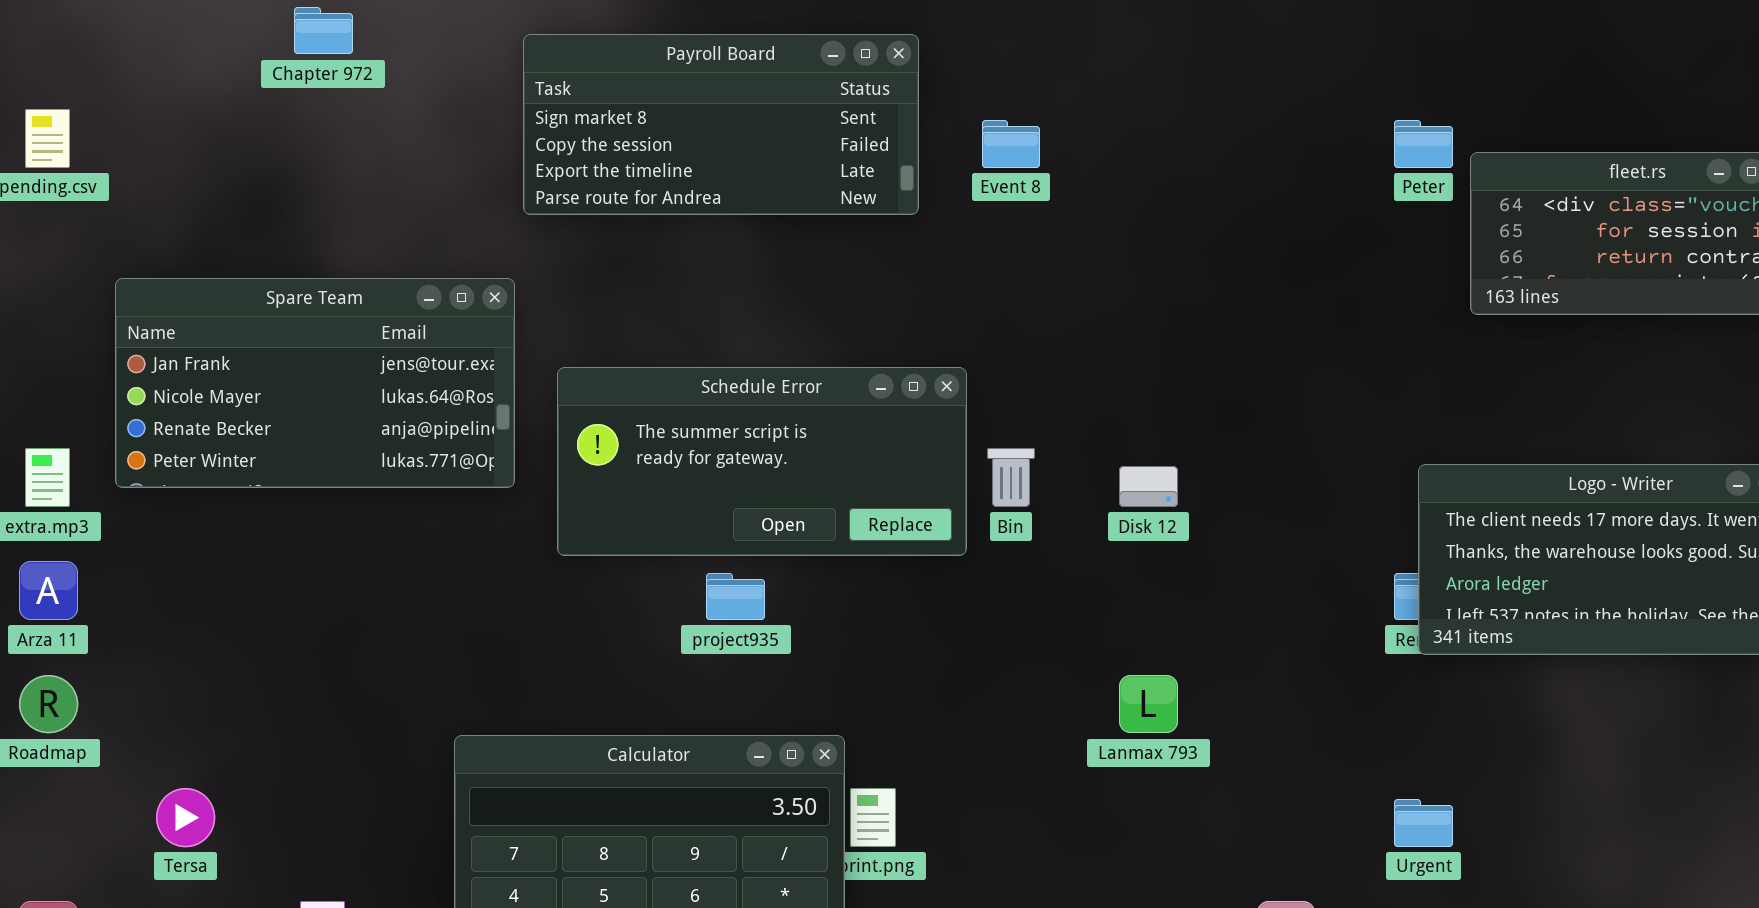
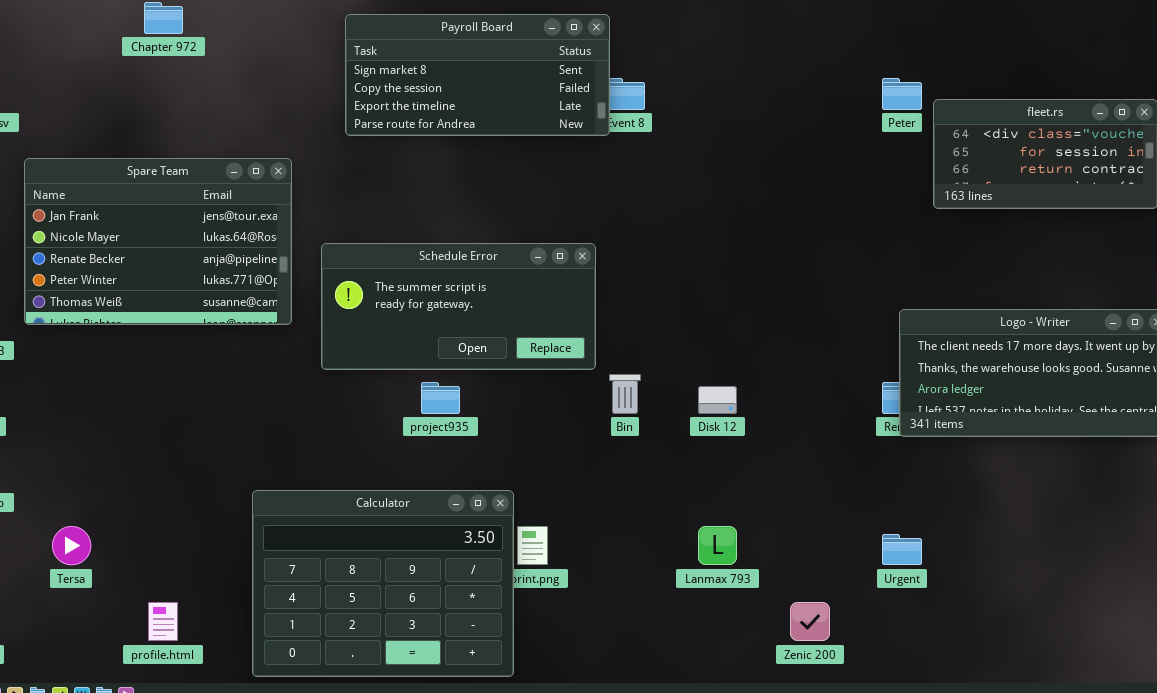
Payroll Board: [523,34,919,215] -> [345,14,610,136], moved
Spare Team: [115,278,515,488] -> [24,158,292,325], resized
Bin: [987,448,1035,507] -> [609,374,641,414], moved
Disk 12: [1119,466,1178,507] -> [698,386,737,414], moved
Lanmax 793: [1119,675,1178,733] -> [698,526,737,565], moved

